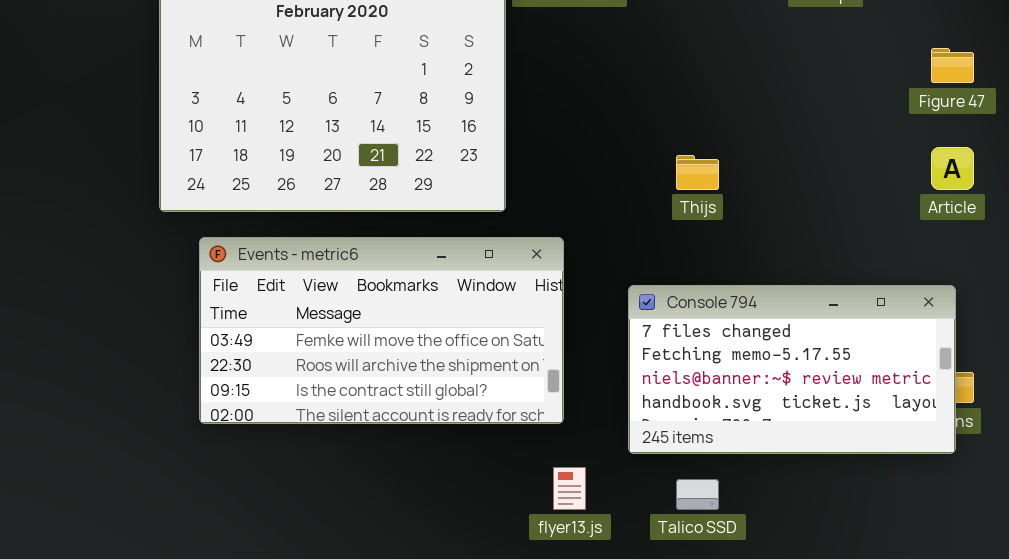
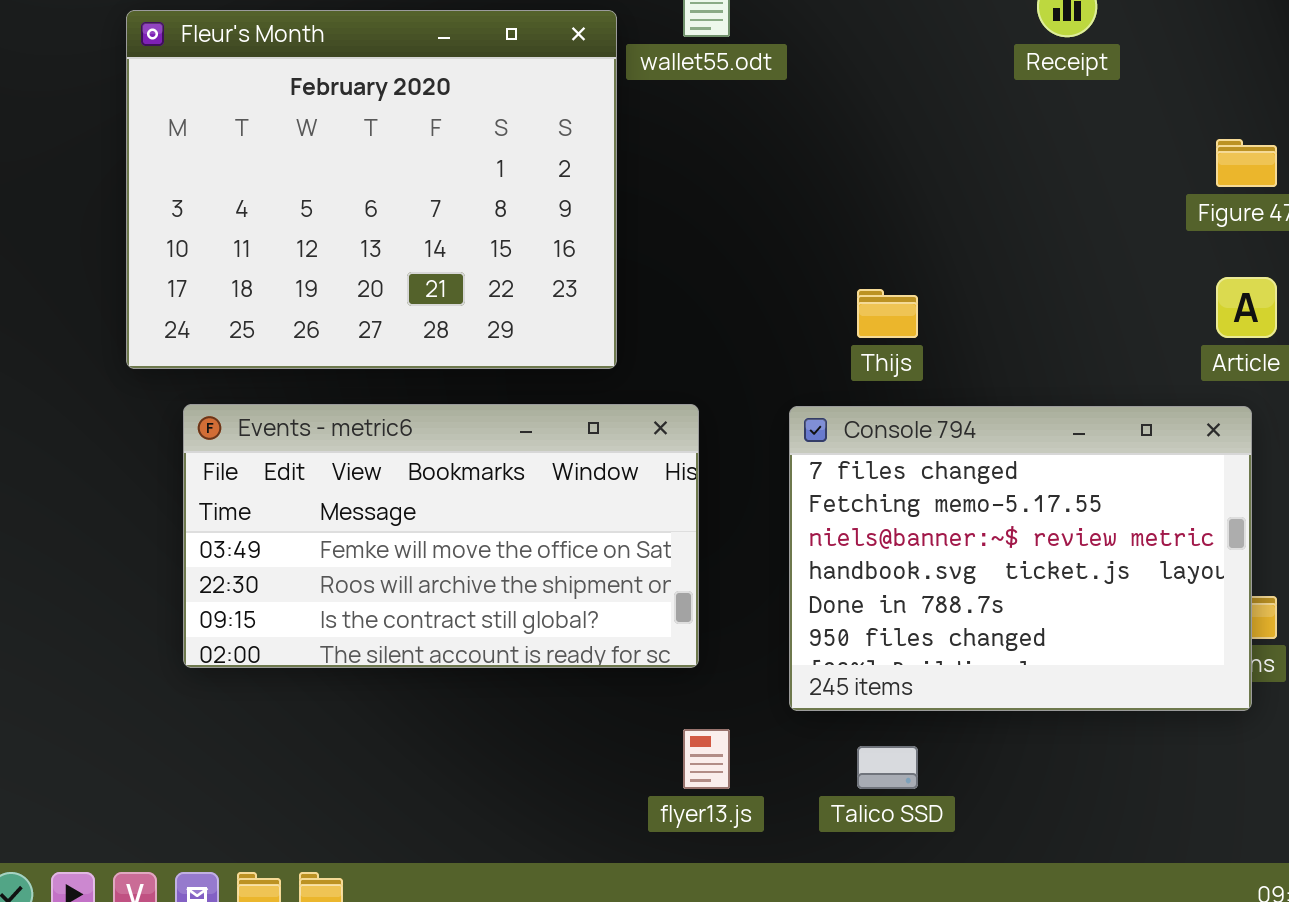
Console 794: [628,285,956,454] -> [789,406,1252,711], resized

